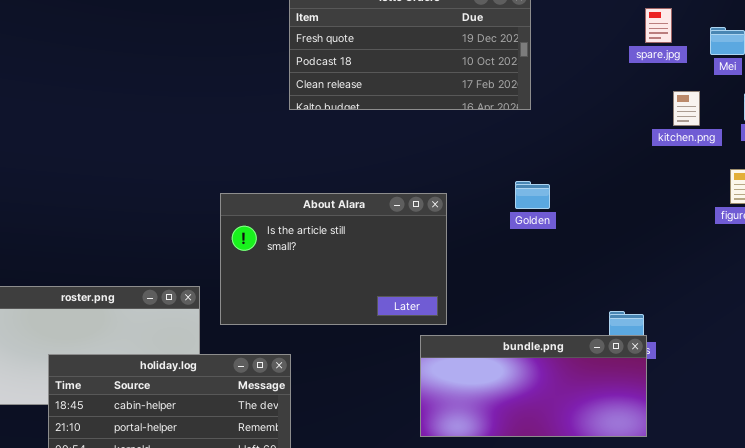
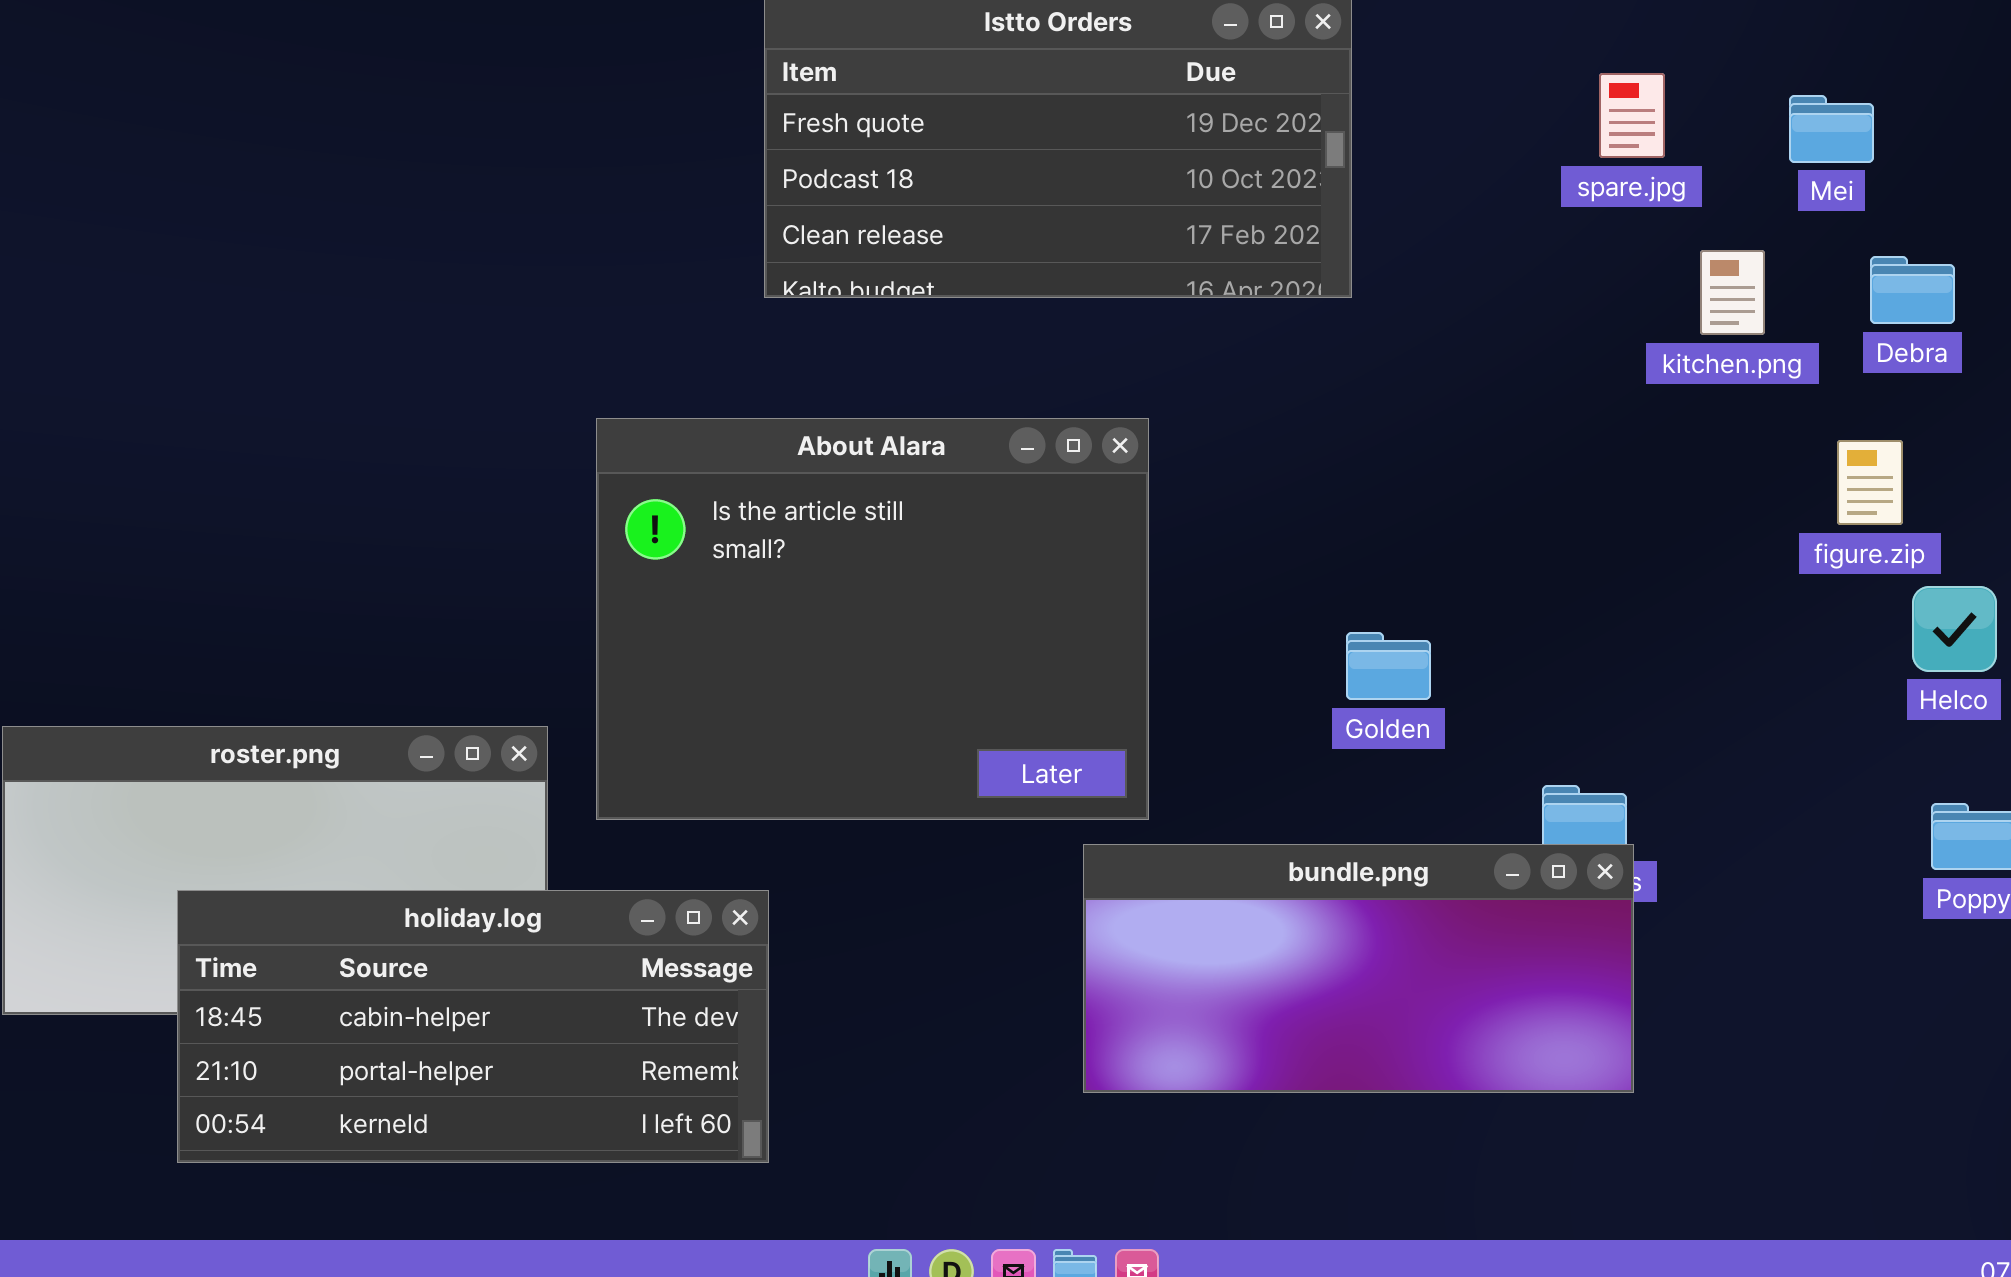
spare.jpg: [645,8,672,43] -> [1599,73,1665,158], moved
Golden: [515,181,550,209] -> [1346,632,1431,700], moved
About Alara: [220,193,447,325] -> [596,418,1149,820], resized

